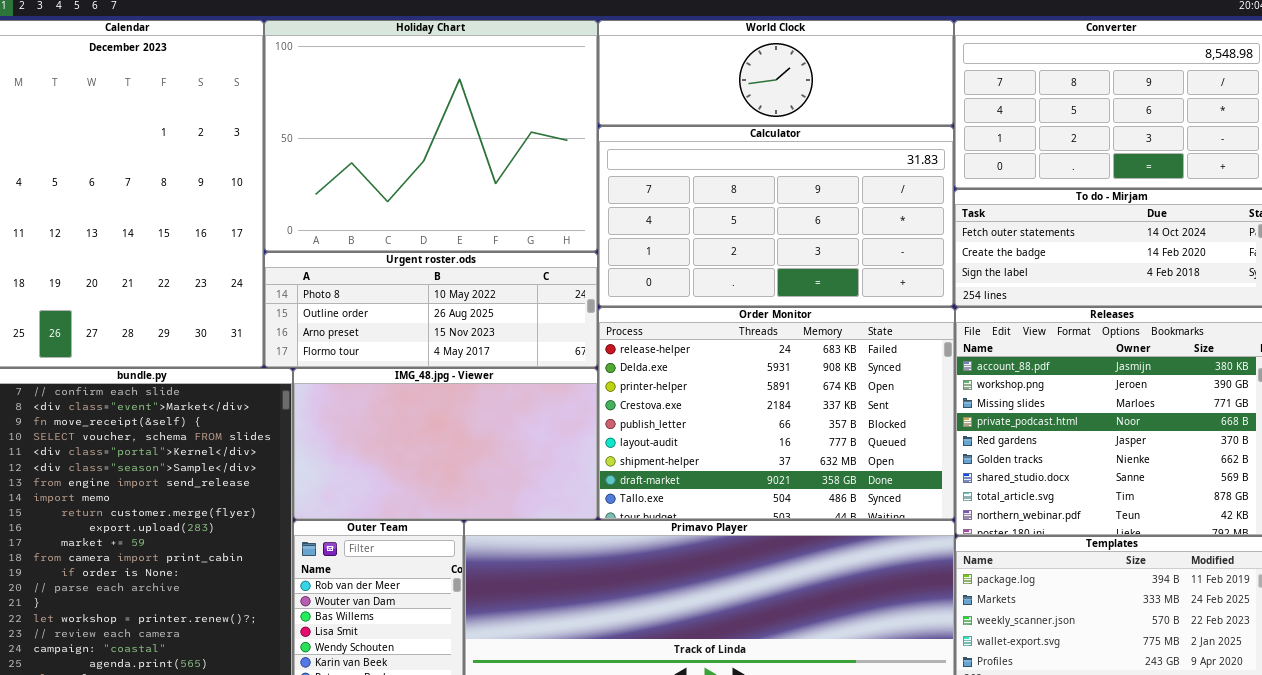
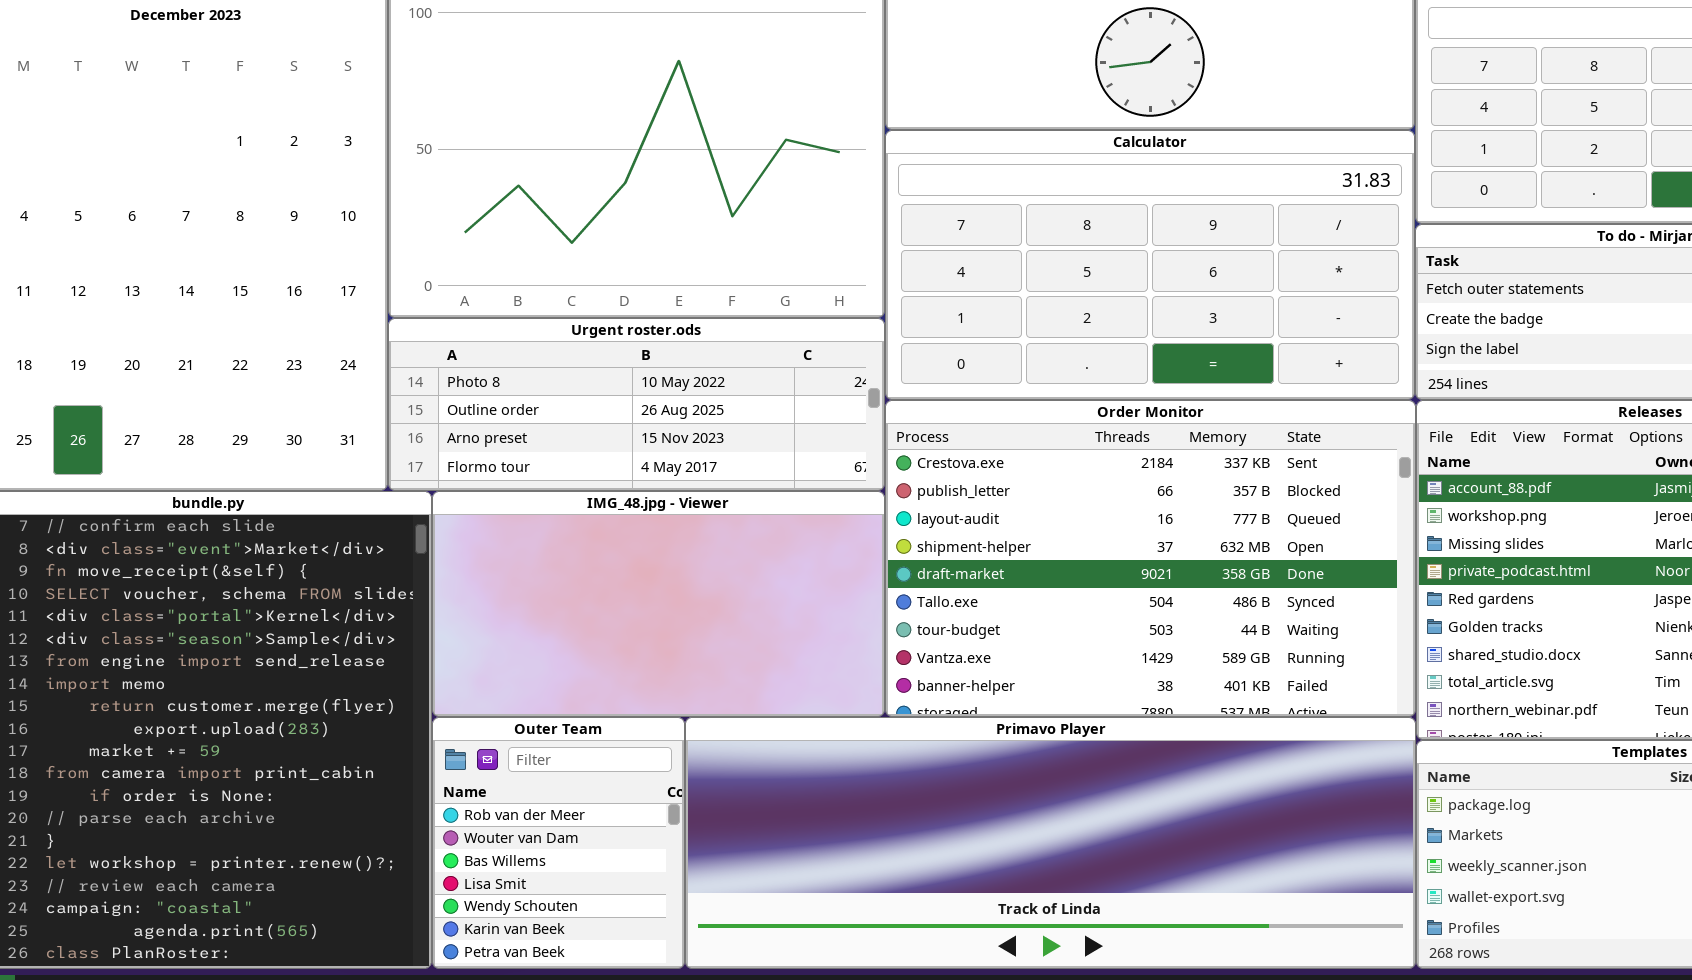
Order Monitor: [598,307,955,520] -> [885,400,1416,717], scrolled down 3 rows

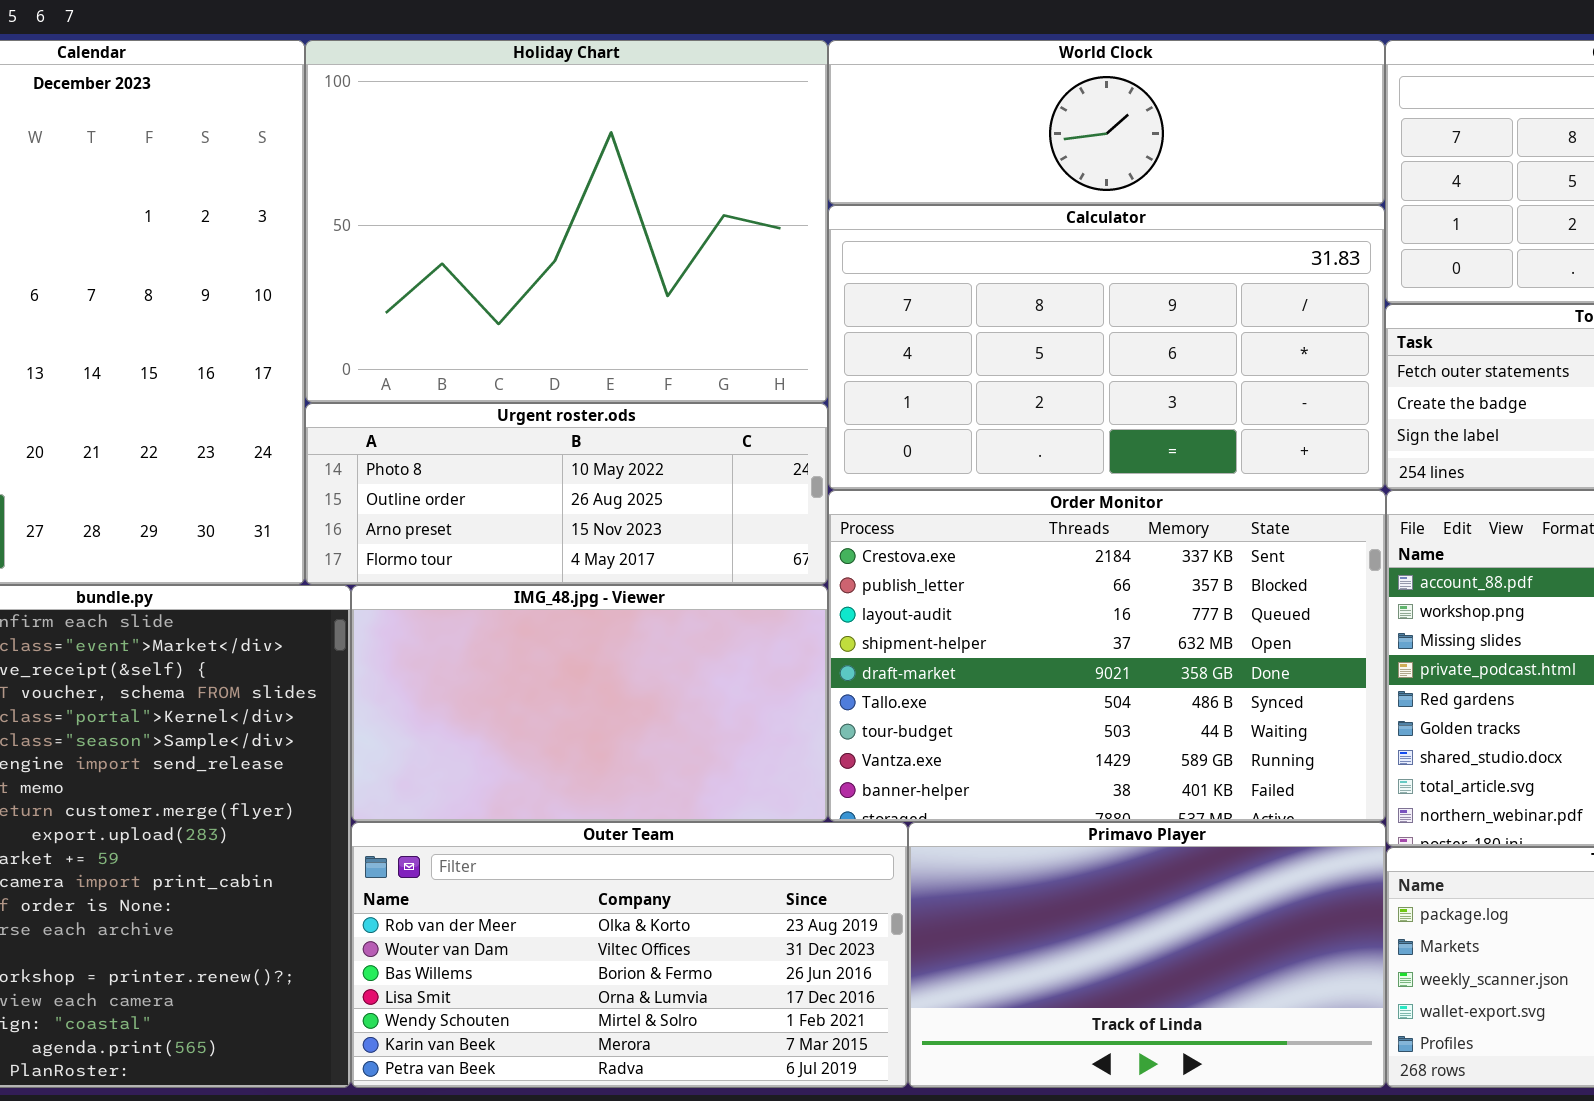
Outer Team: [432,717,685,969] -> [351,822,908,1088], resized
Primavo Player: [685,717,1416,969] -> [908,822,1386,1088], resized

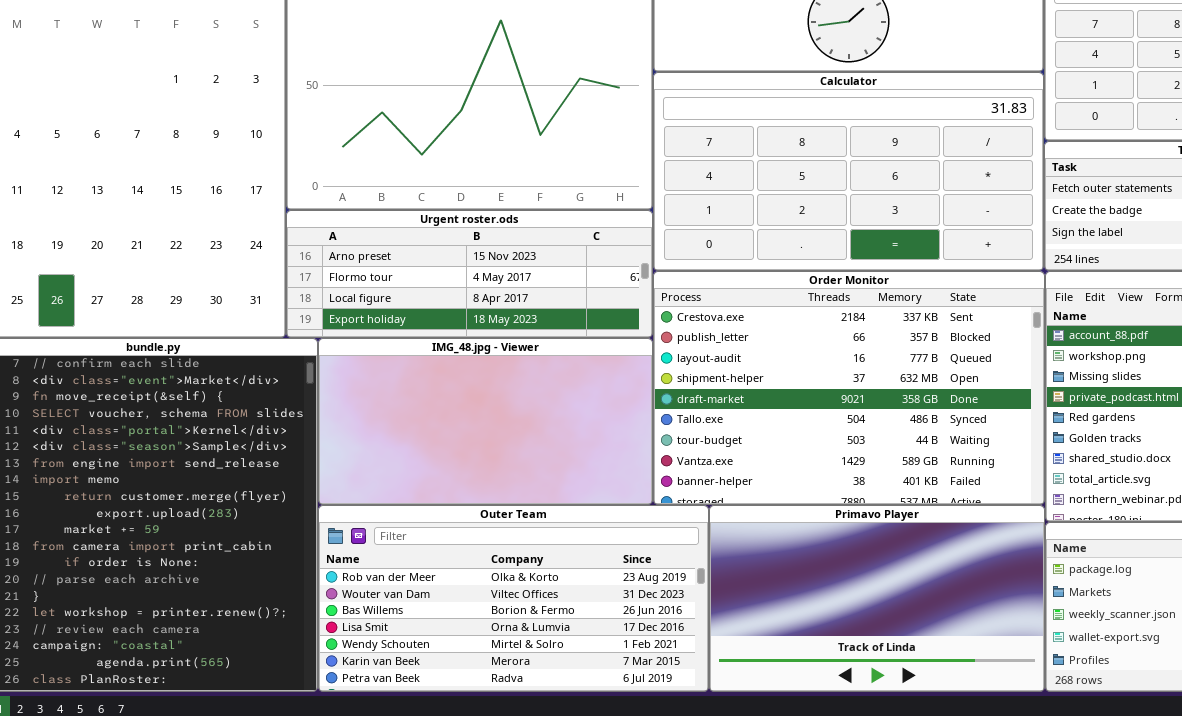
Urgent roster.ods: [305,403,828,585] -> [286,210,653,338], scrolled down 2 rows

